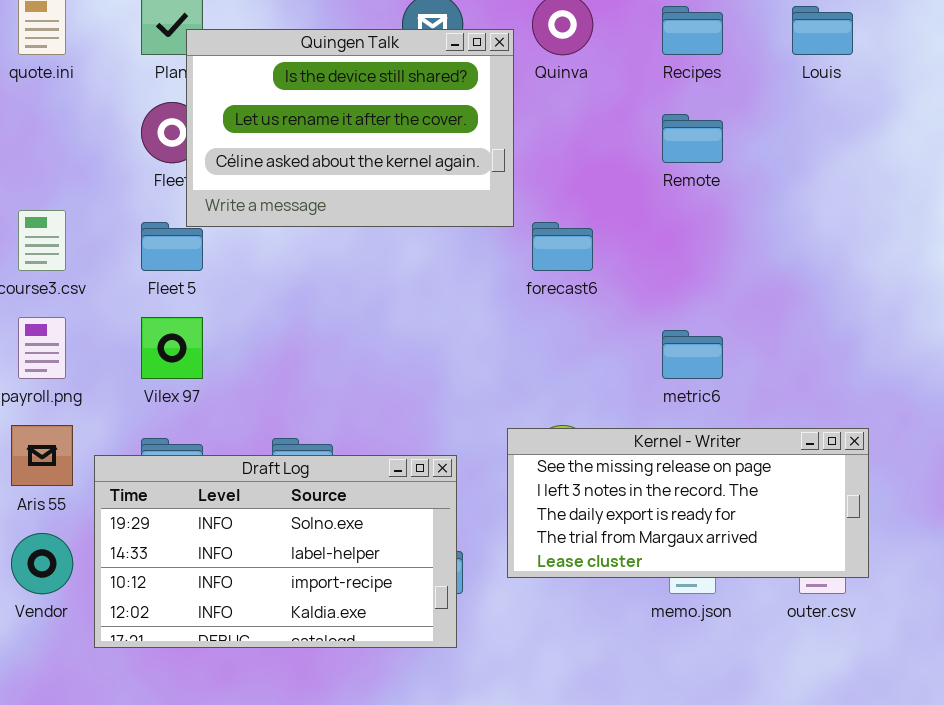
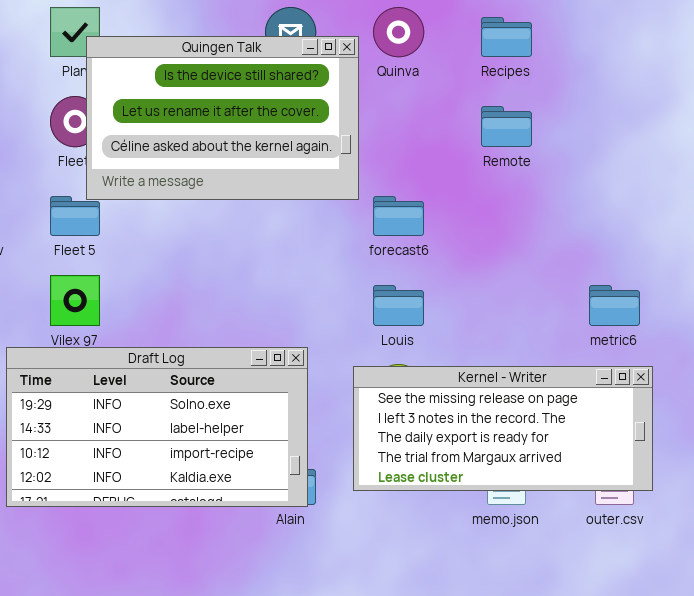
Louis: [792,6,853,55] -> [373,285,424,326], moved
metric6: [662,330,723,379] -> [589,285,640,326], moved
Draft Log: [94,455,457,648] -> [6,347,308,507], moved

